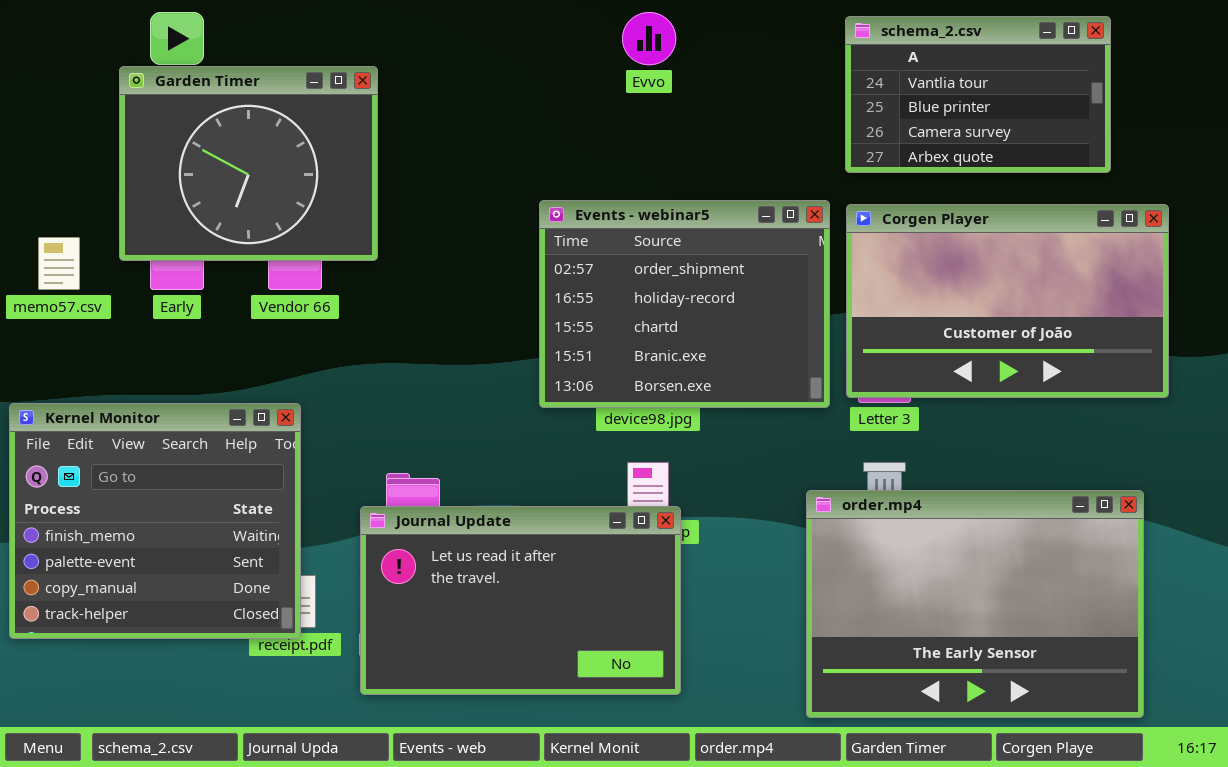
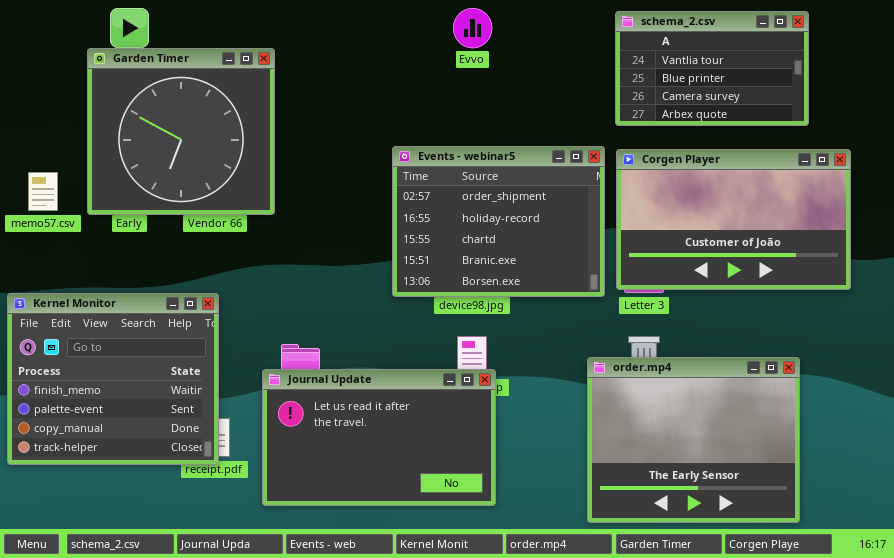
Garden Timer: [119,66,378,261] -> [87,48,275,215], resized
order.mp4: [806,490,1144,718] -> [587,357,800,523], resized

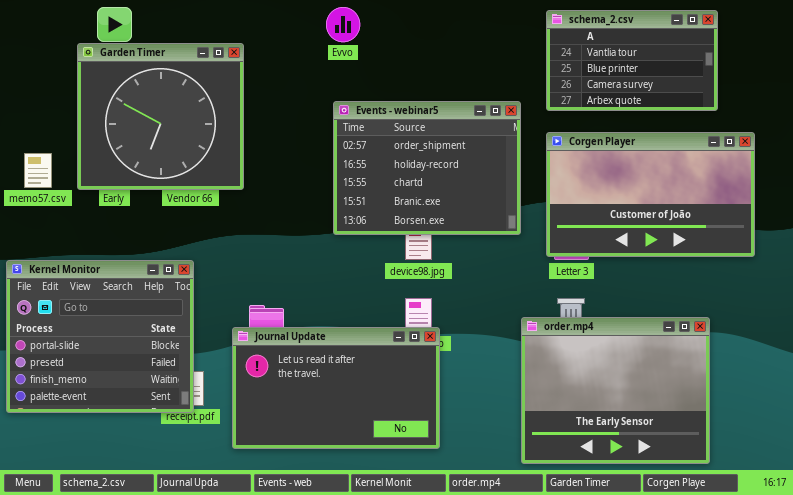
Evvo: [453,8,492,48] -> [326,7,360,42], moved
Events - webinar5: [392,146,605,297] -> [333,101,521,235], moved
Kernel Monitor: [7,293,219,465] -> [6,260,194,413], scrolled up 2 rows

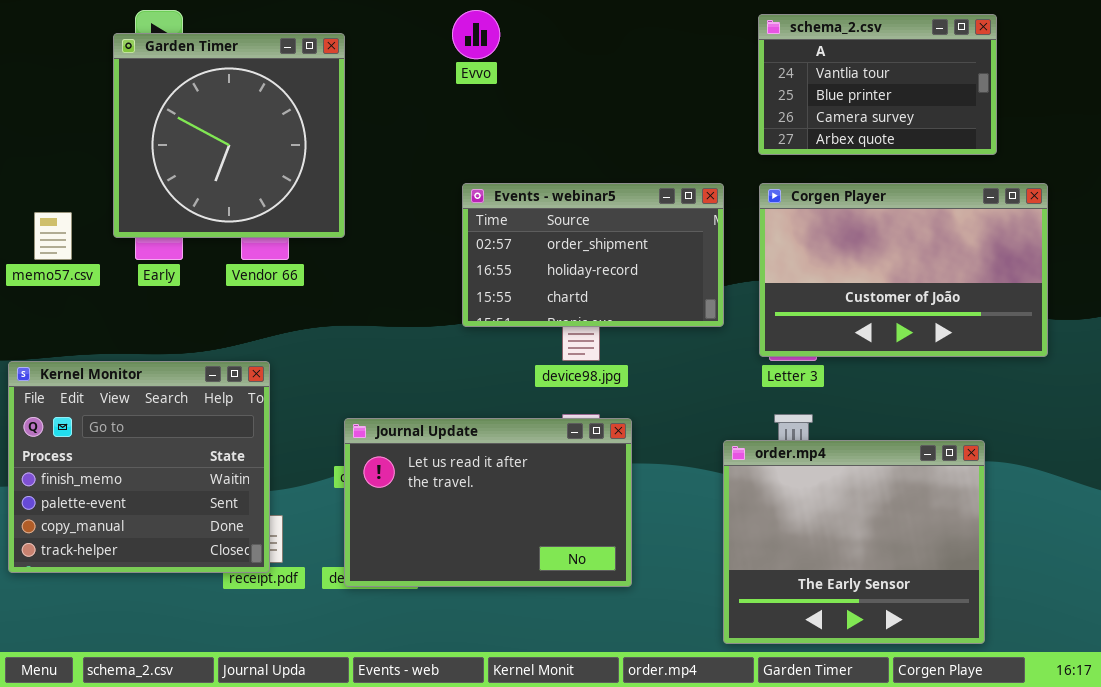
Garden Timer: [77,43,244,190] -> [113,33,345,238], moved
Events - webinar5: [333,101,521,235] -> [462,183,724,327], resized
Kernel Monitor: [6,260,194,413] -> [8,361,270,573], scrolled down 2 rows
Journal Update: [232,327,440,449] -> [344,418,632,587], moved

